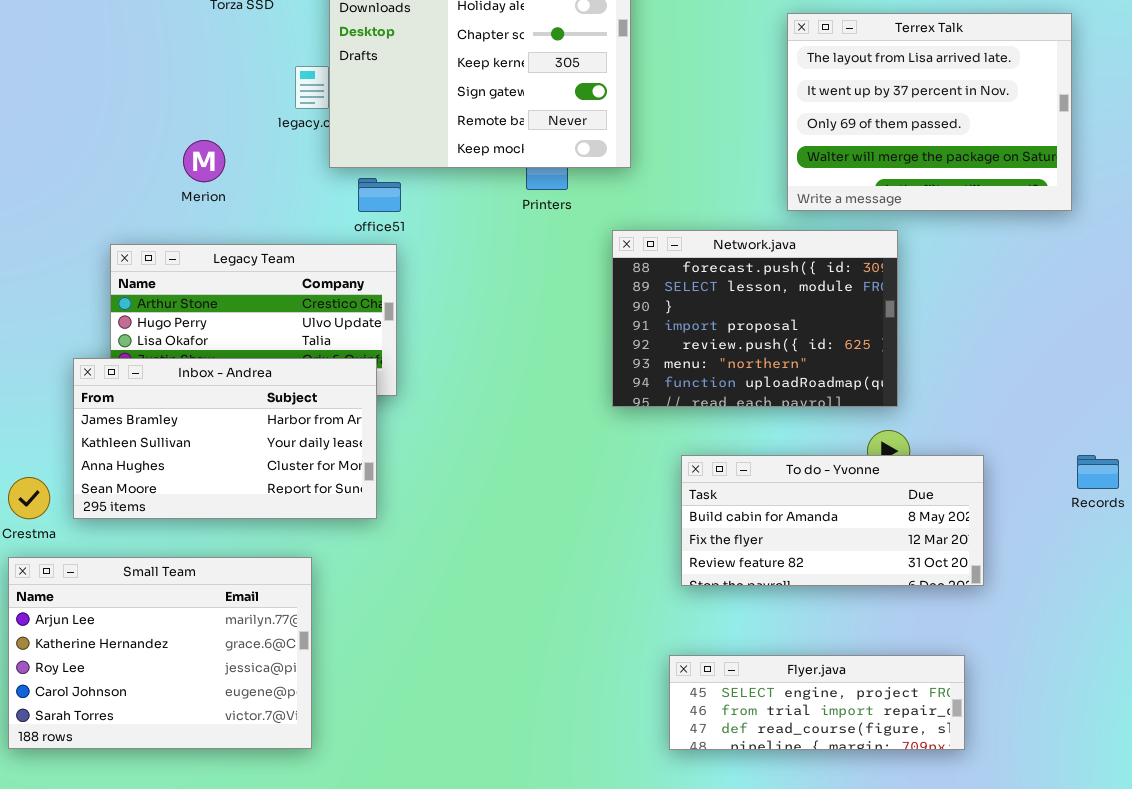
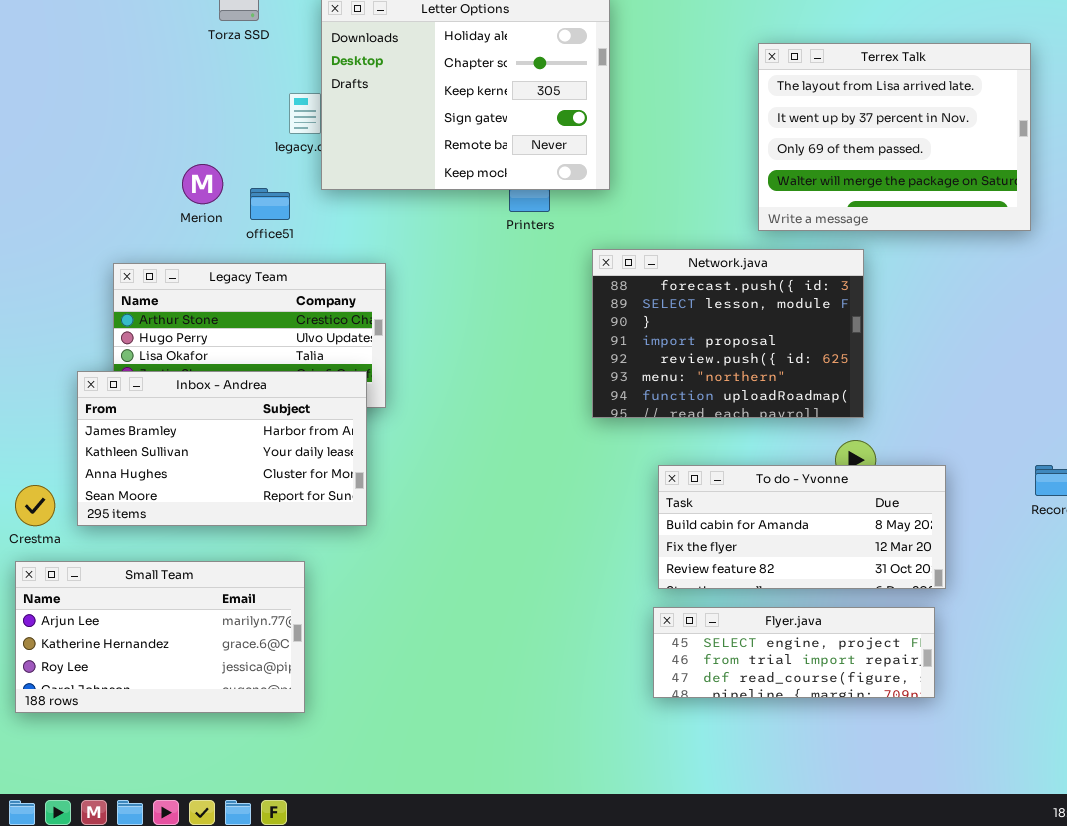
office51: [358,178,401,212] -> [250,188,290,220], moved
Small Team: [8,557,312,749] -> [15,561,305,713], resized
Flyer.java: [669,655,965,750] -> [653,607,935,698], moved

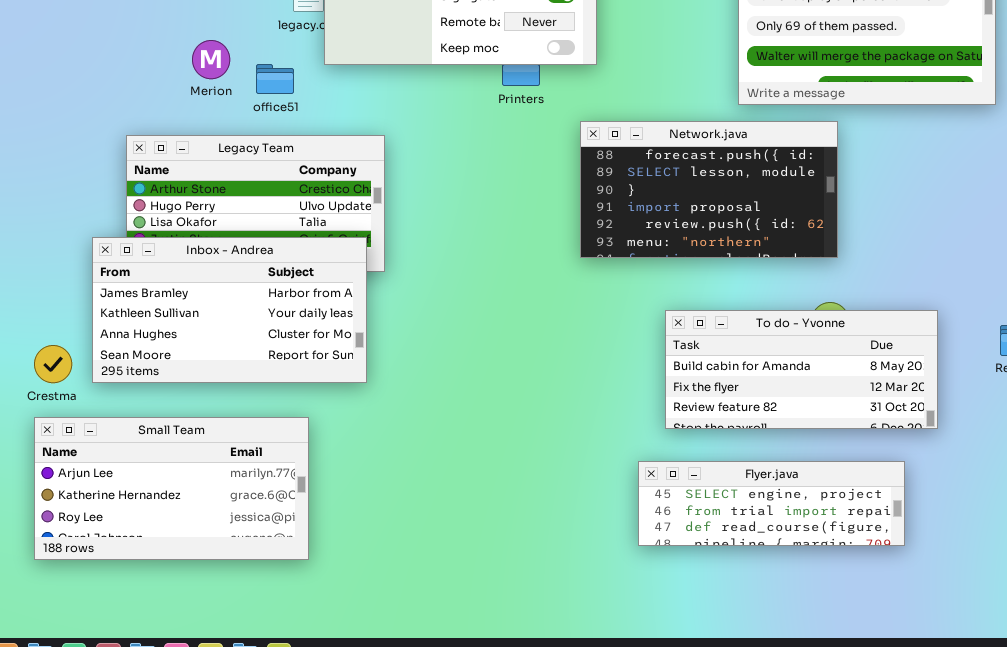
Network.java: [592,249,864,418] -> [580,121,838,258], resized
To do - Yvonne: [658,465,946,589] -> [665,310,938,429], moved

